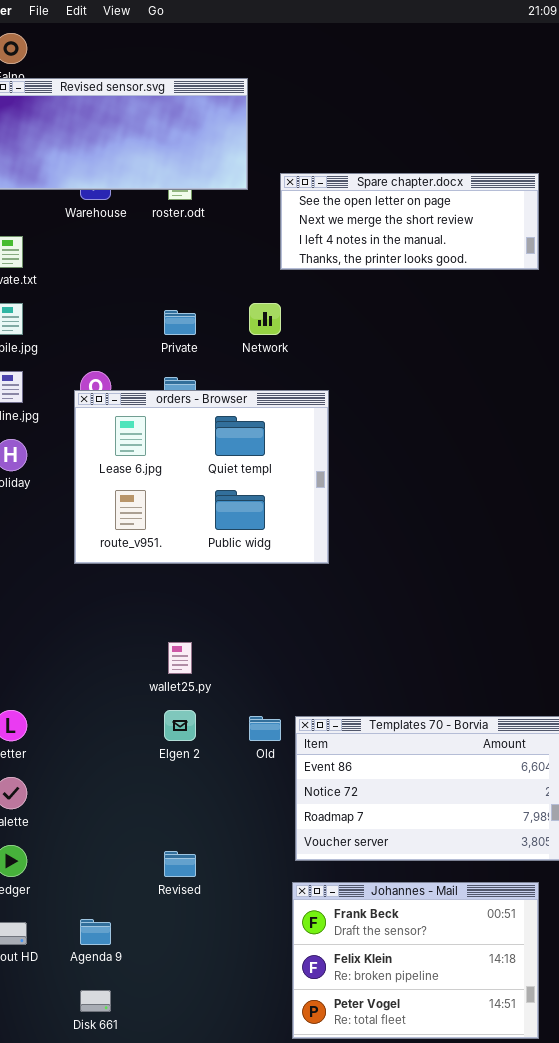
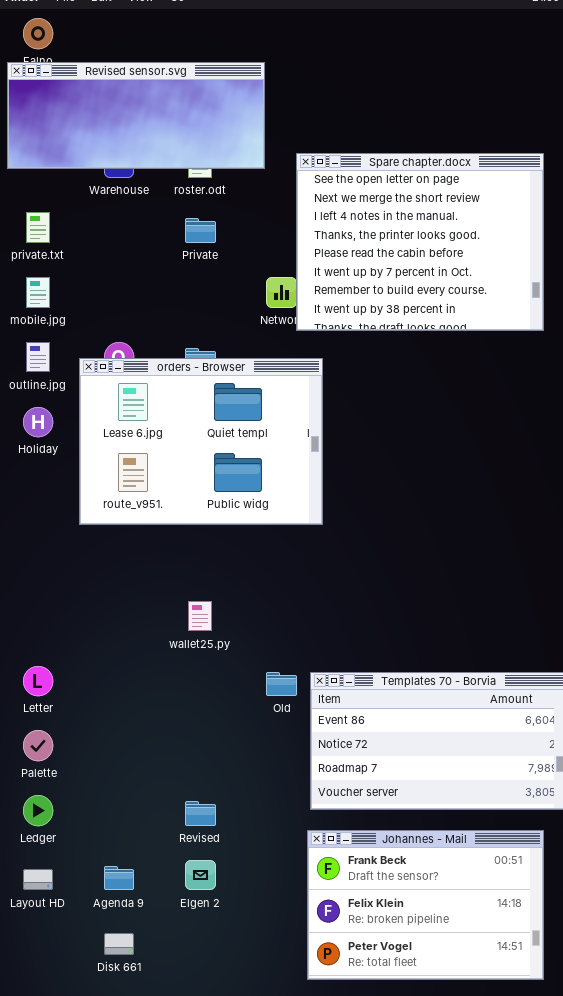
Spare chapter.docx: [280,173,539,270] -> [296,153,544,331], resized
Private: [164,310,196,335] -> [185,218,216,243], moved
orders - Browser: [74,390,329,564] -> [79,358,323,525], moved
Elgen 2: [164,710,196,741] -> [185,860,216,890], moved

